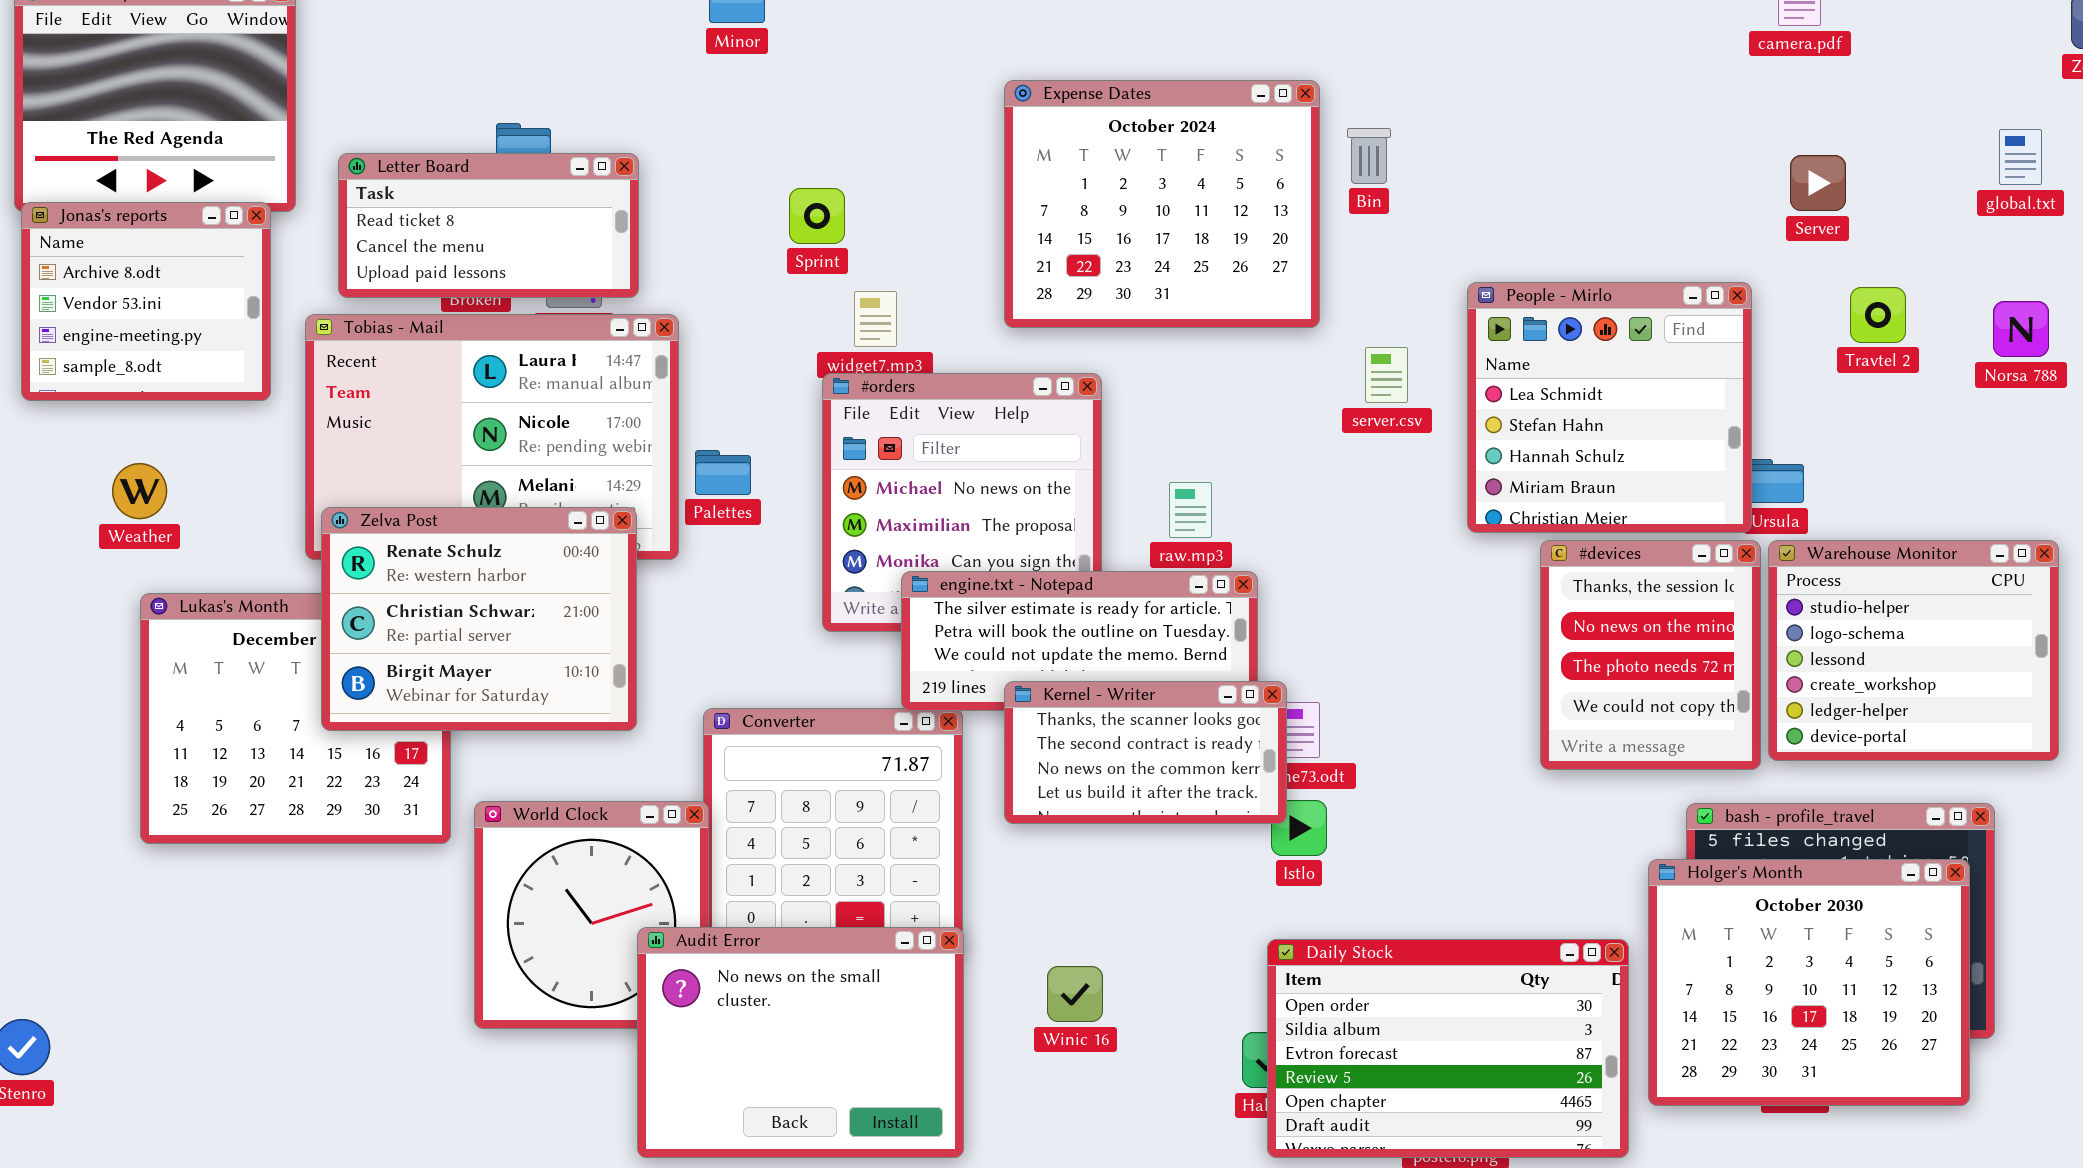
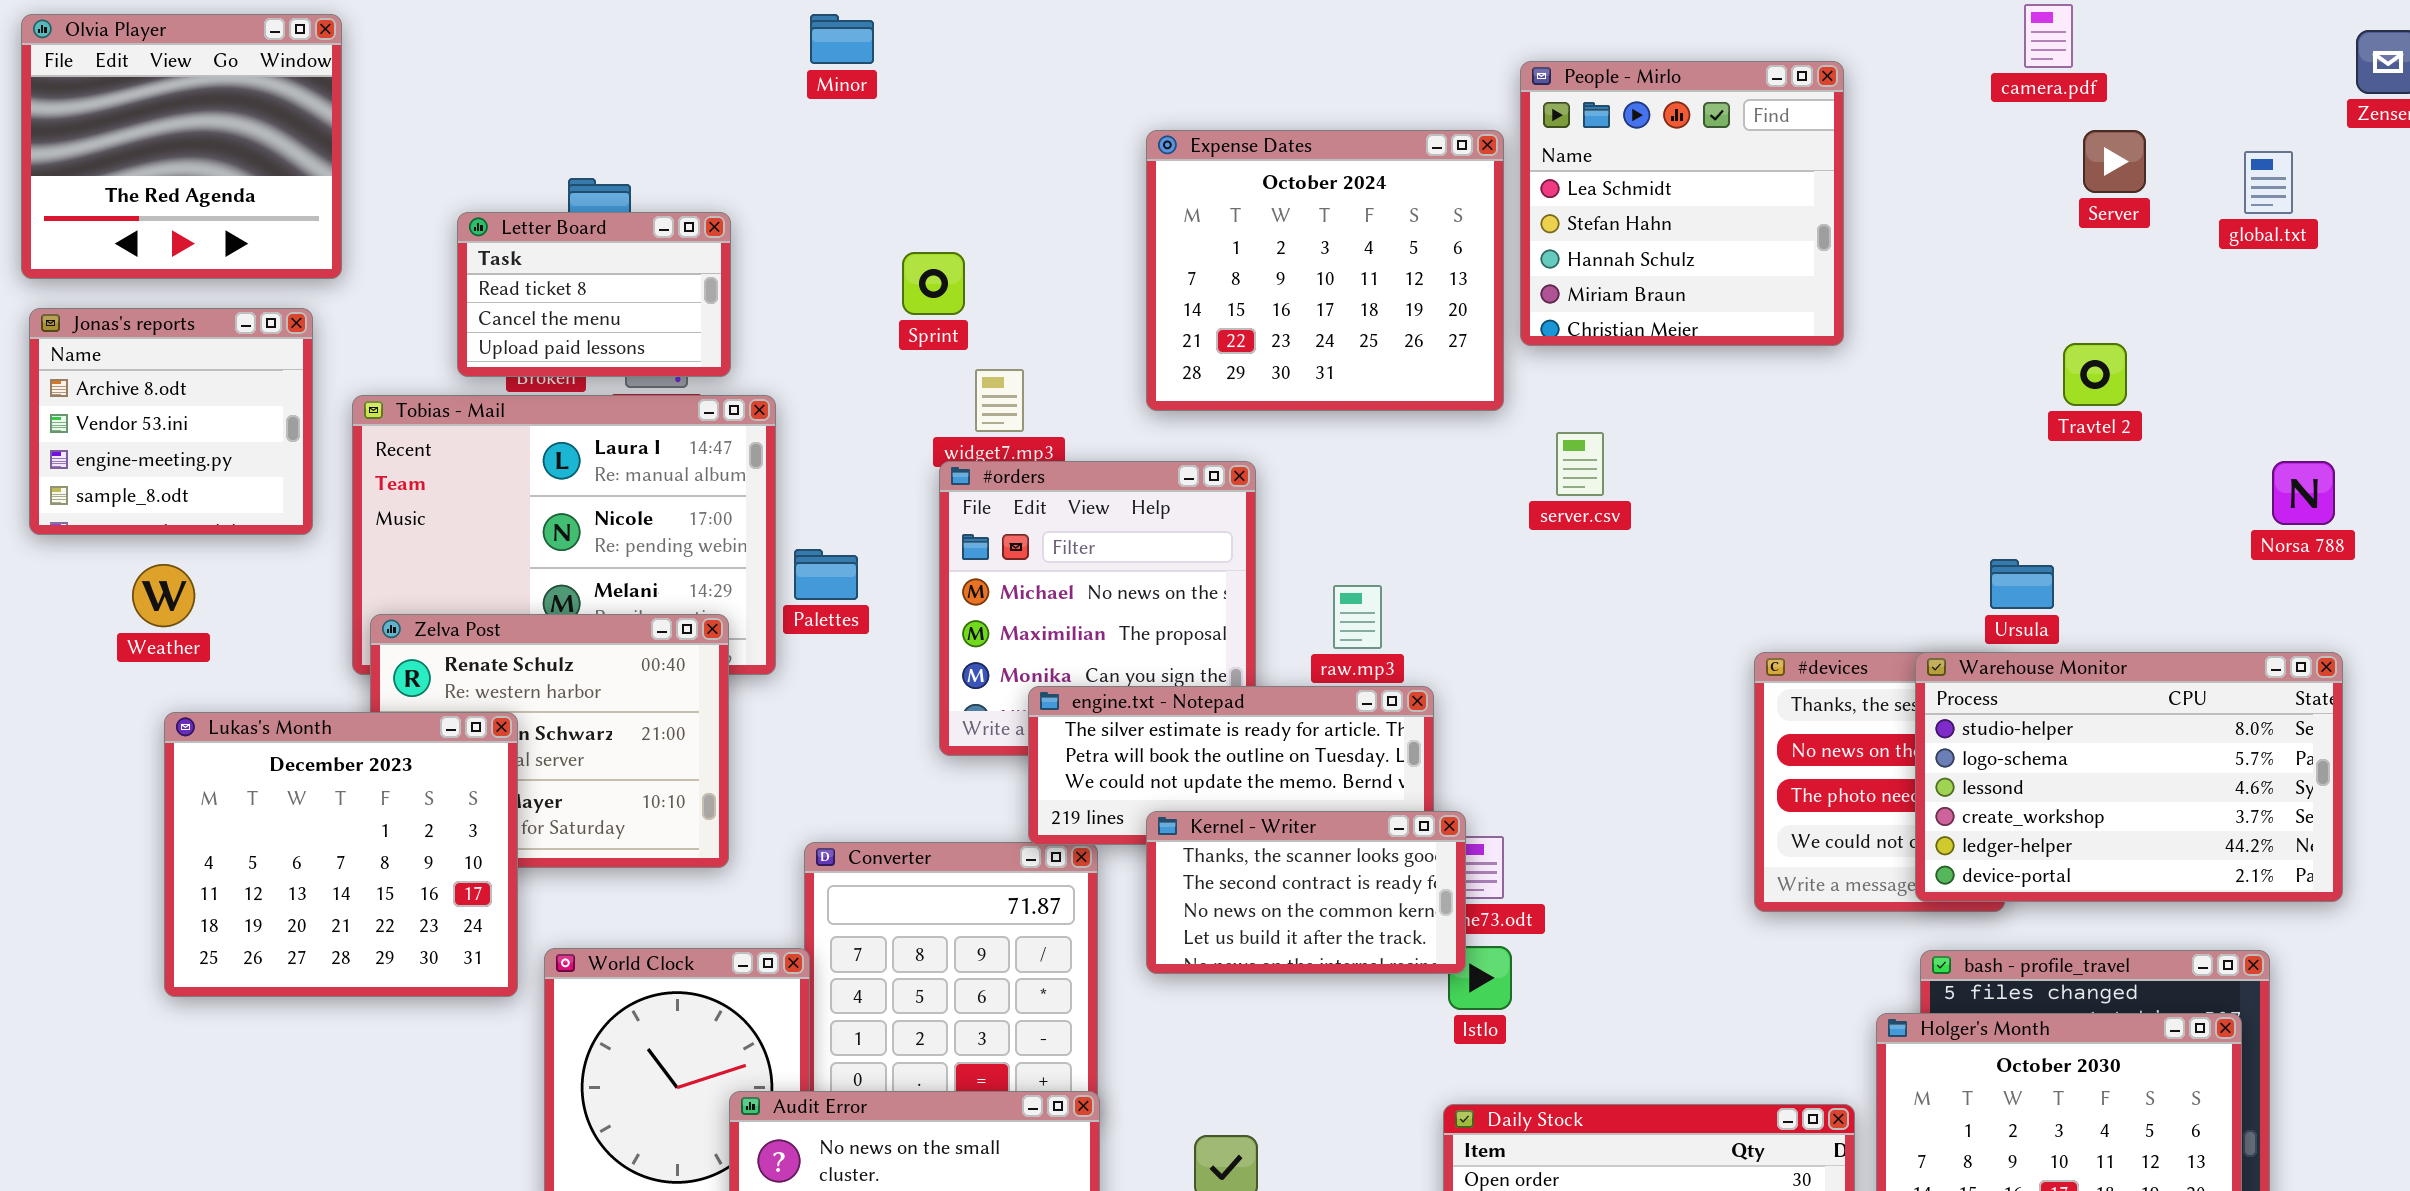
global.txt: [1999,129,2042,185] -> [2244,151,2293,214], moved
Letter Board: [338,153,639,298] -> [457,212,731,377], resized
Server: [1790,155,1846,211] -> [2083,130,2146,193], moved
Jonas's reports: [21,202,271,401] -> [29,308,313,535], moved
People - Mirlo: [1467,282,1752,533] -> [1520,61,1844,346], moved
Travtel 2: [1850,287,1906,343] -> [2063,343,2127,406], moved
Norsa 788: [1993,301,2049,357] -> [2272,461,2335,525], moved
Warehouse Monitor: [1768,540,2059,761] -> [1915,652,2343,902], resized
Lukas's Month: [140,593,451,844] -> [164,712,518,997], raised

